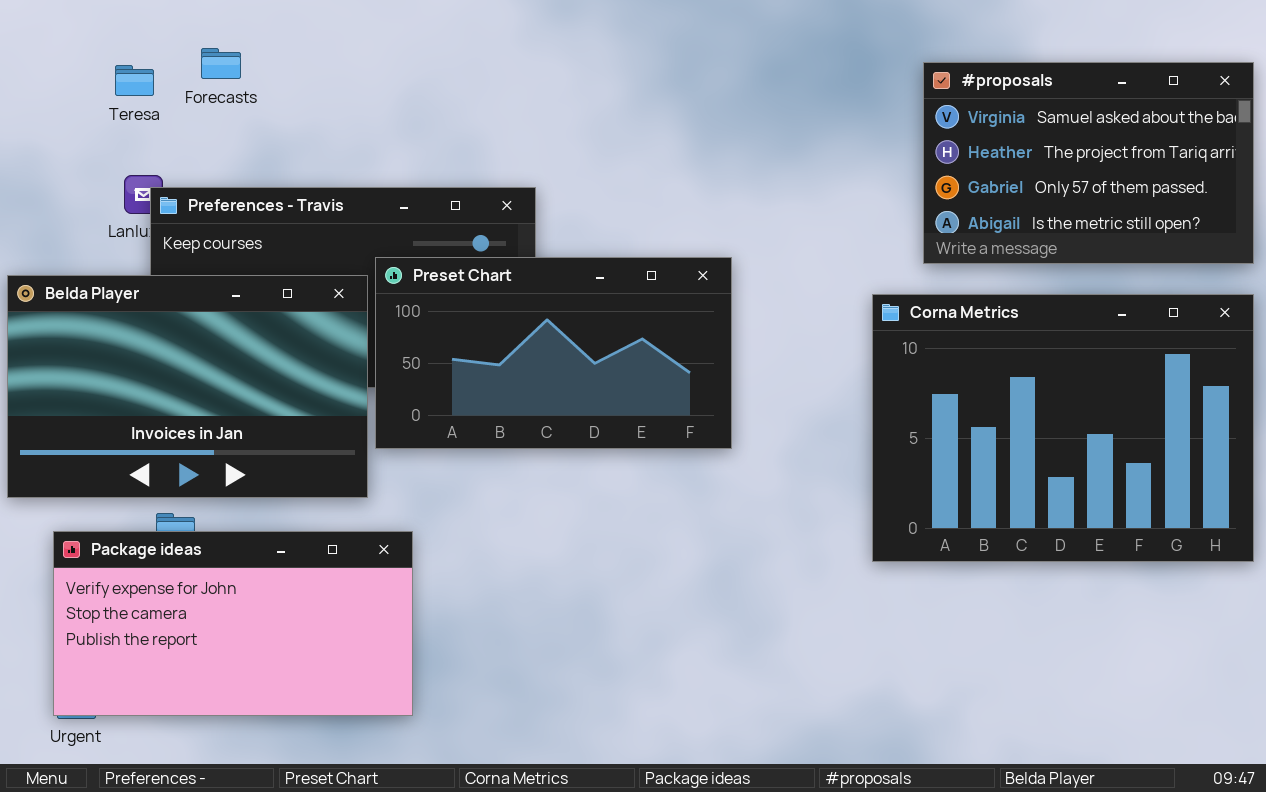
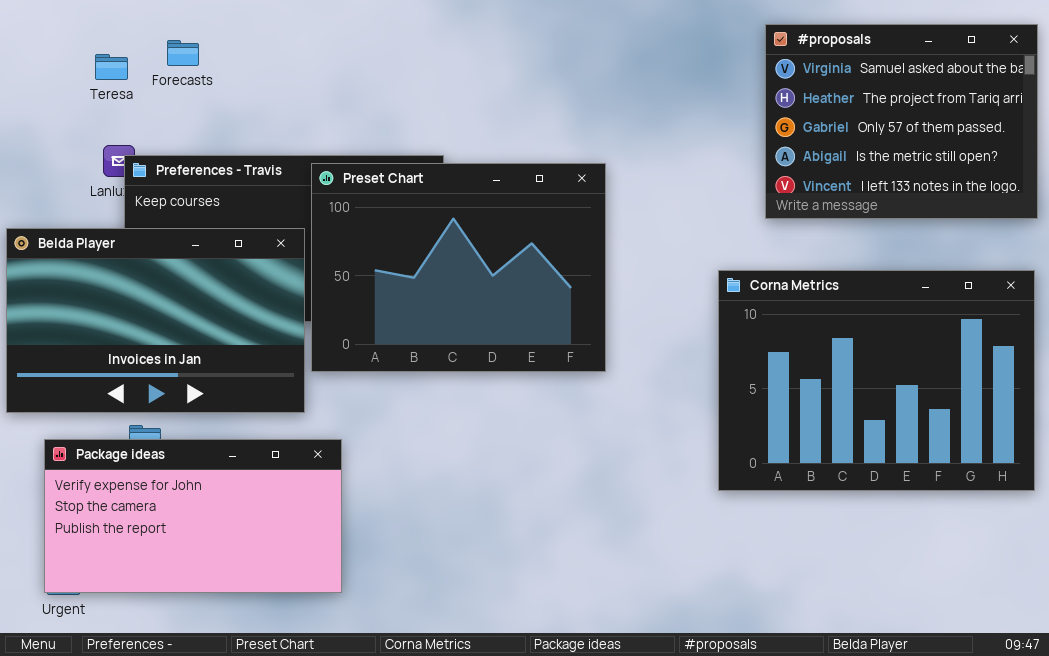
#proposals: [923,62,1254,264] -> [765,24,1038,219], resized
Preset Chart: [375,257,732,449] -> [311,163,606,372], resized
Corna Metrics: [872,294,1254,562] -> [718,270,1035,491], moved

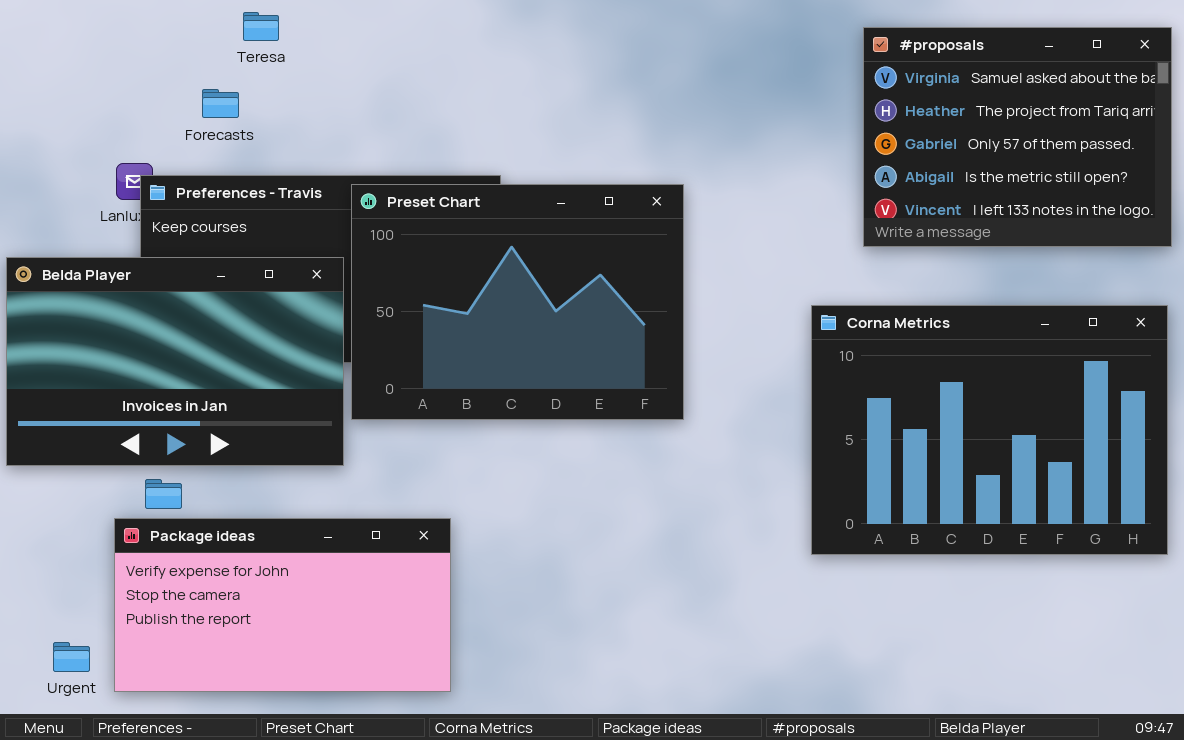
Forecasts: [167,40,199,66] -> [202,89,239,118], moved
Teresa: [95,54,128,80] -> [243,12,279,41], moved
Package ideas: [44,439,342,593] -> [114,518,451,692], moved

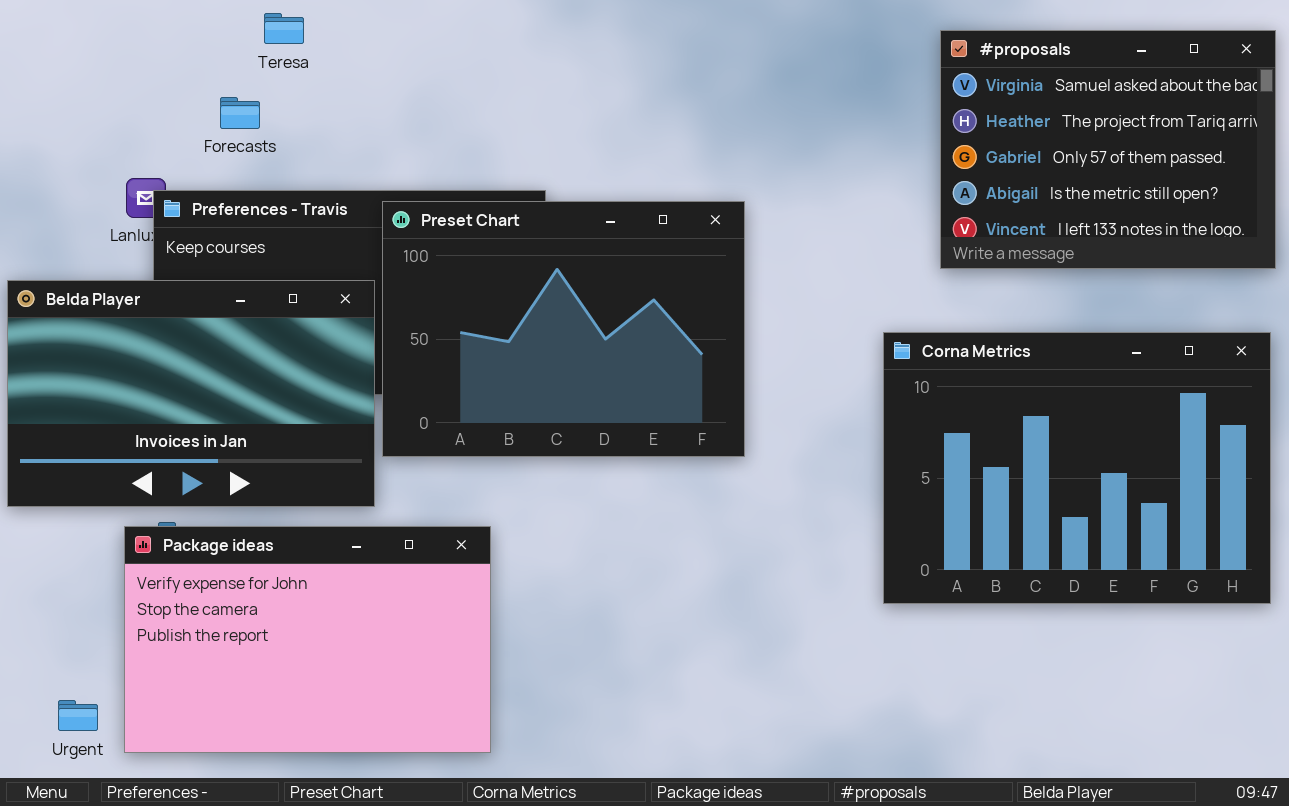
Package ideas: [114,518,451,692] -> [124,526,491,753], resized

